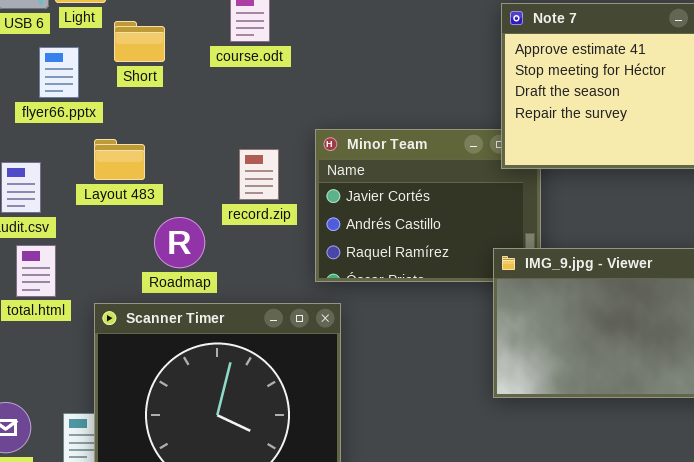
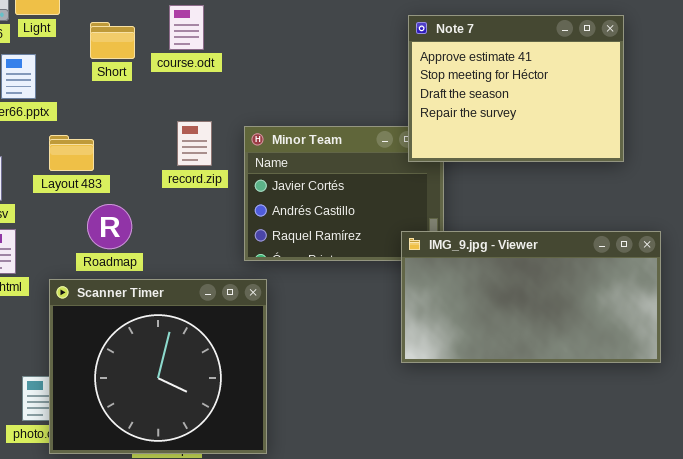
Short: [114,21,165,62] -> [90,22,135,59], moved
record.zip: [239,149,279,200] -> [177,121,212,166], moved
Roadmap: [154,217,205,268] -> [87,204,132,249], moved

